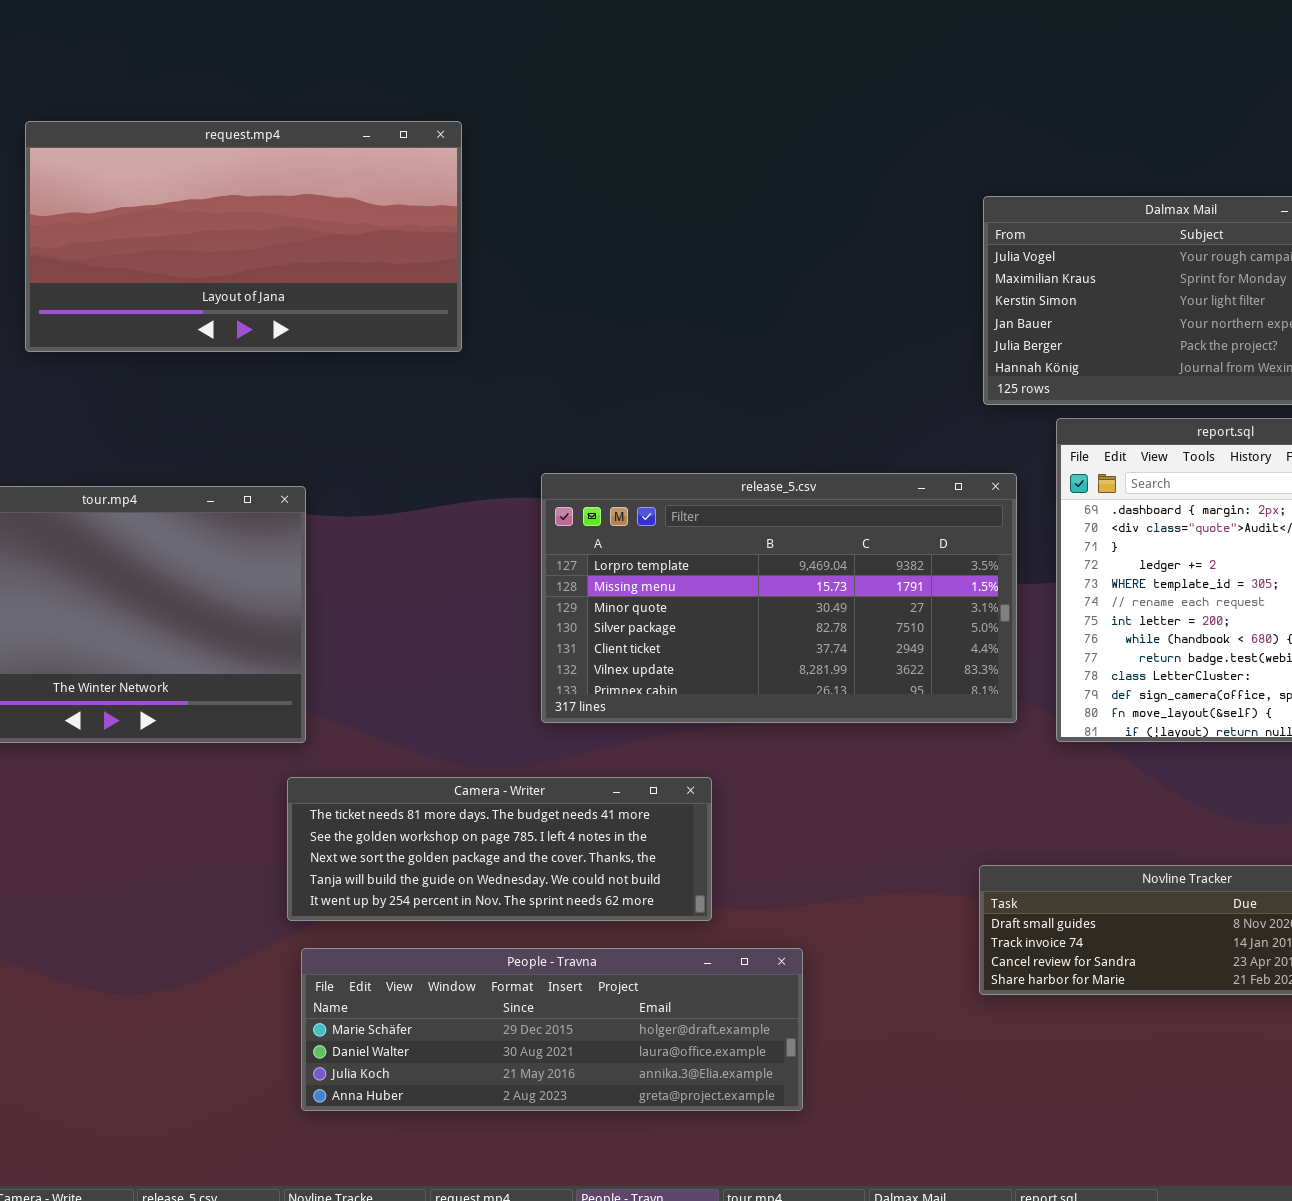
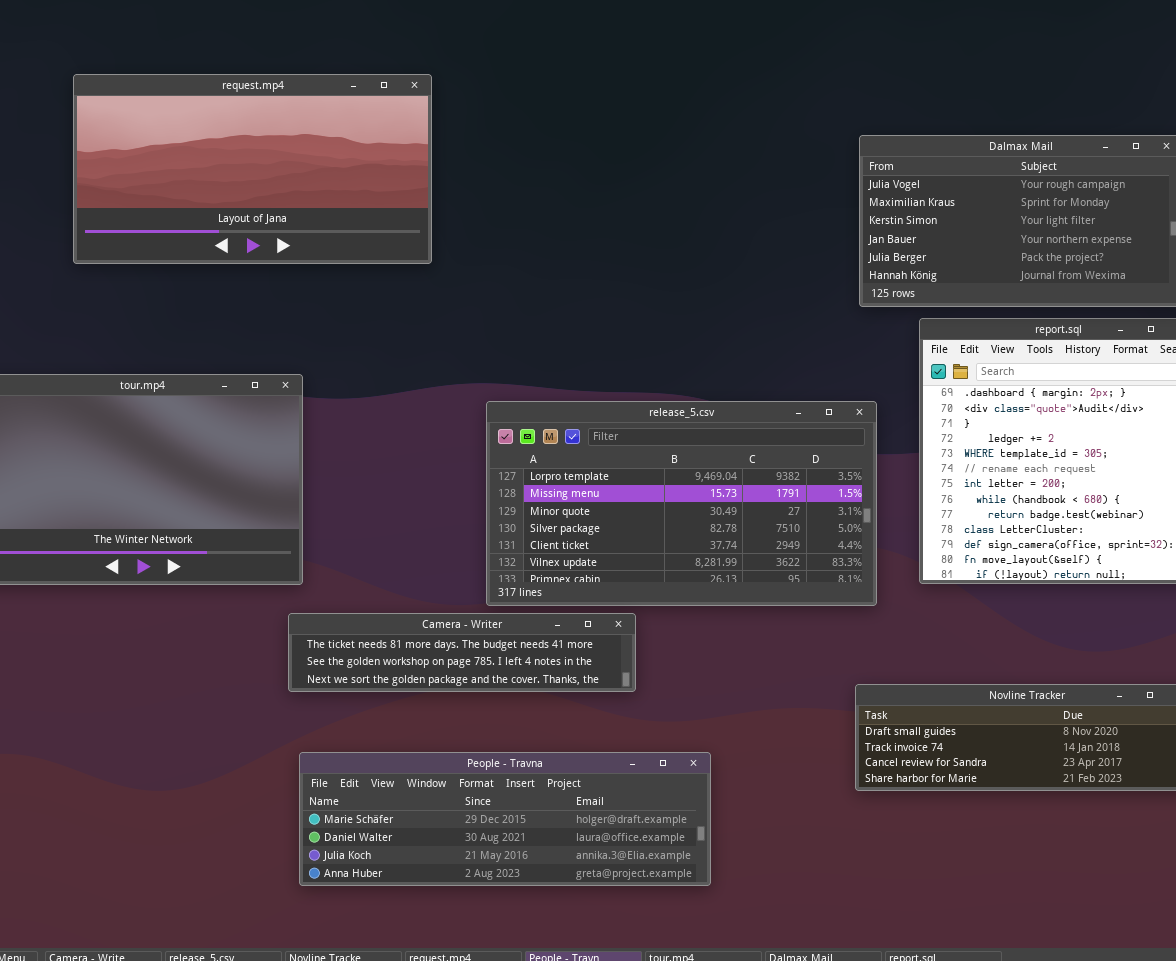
release_5.csv: [541,473,1017,723] -> [486,401,877,606], moved
Camera - Writer: [287,777,712,921] -> [288,613,636,692], resized

